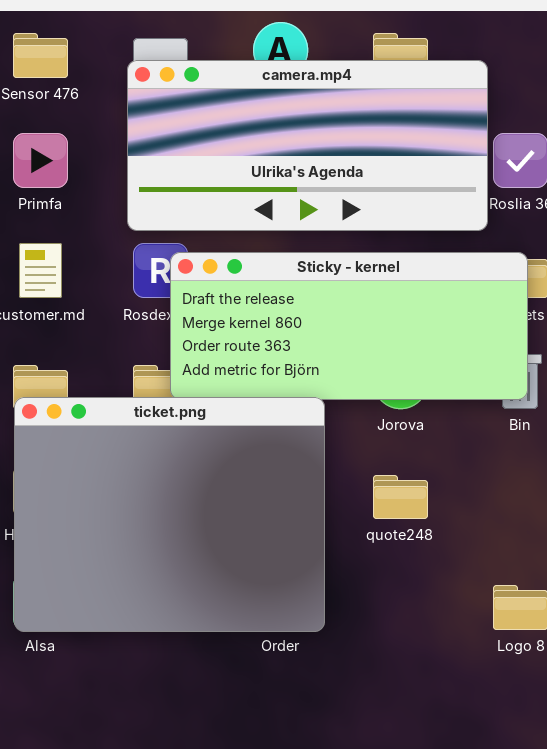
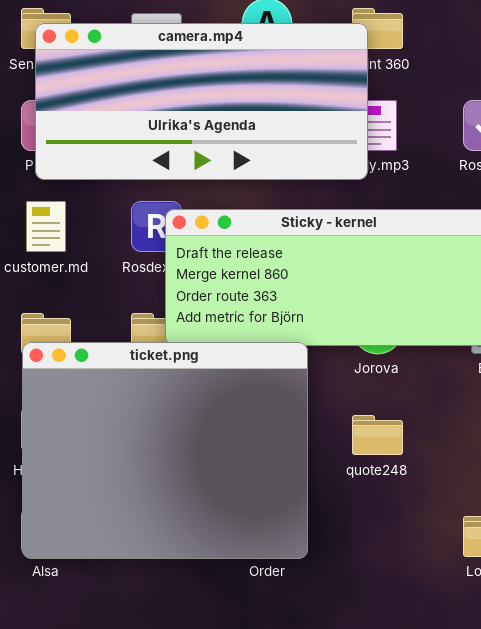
camera.mp4: [127,60,488,231] -> [35,23,368,180], moved

